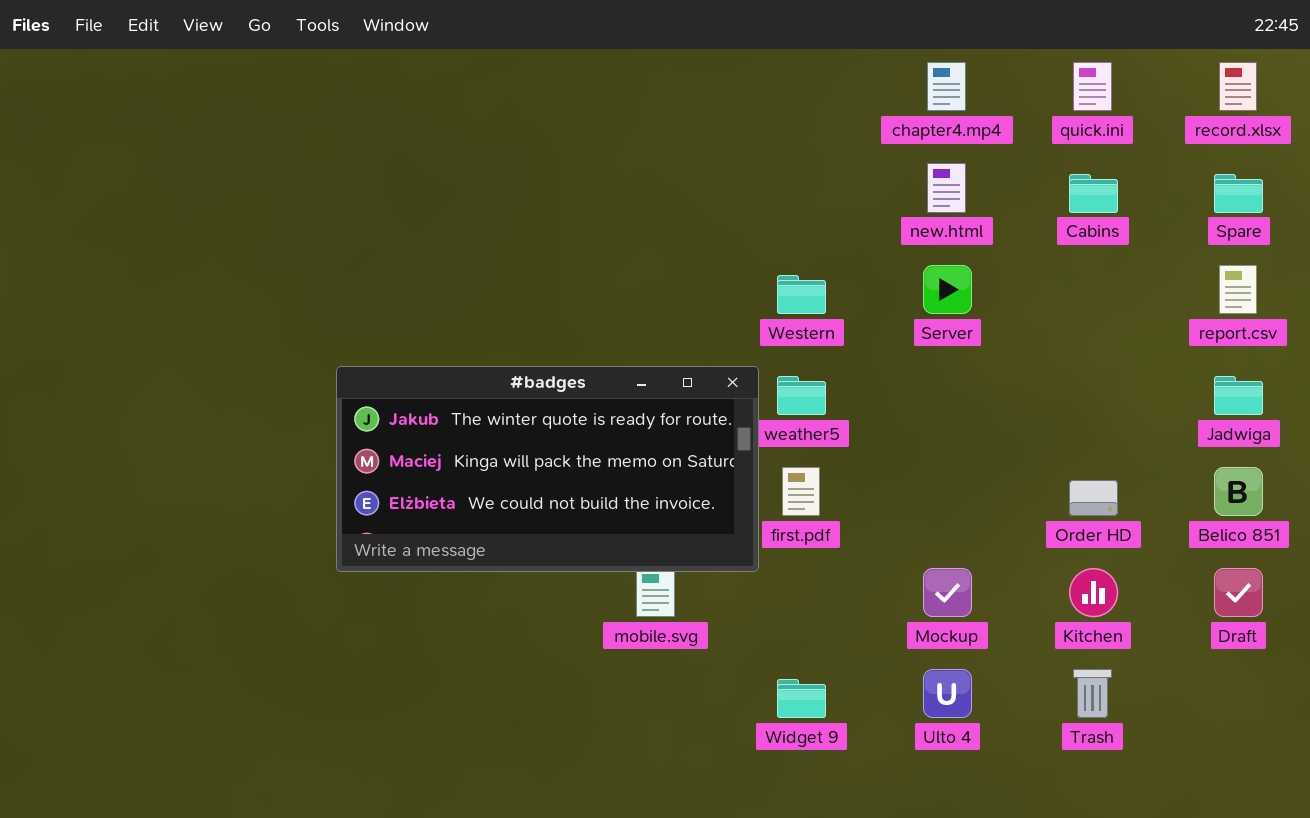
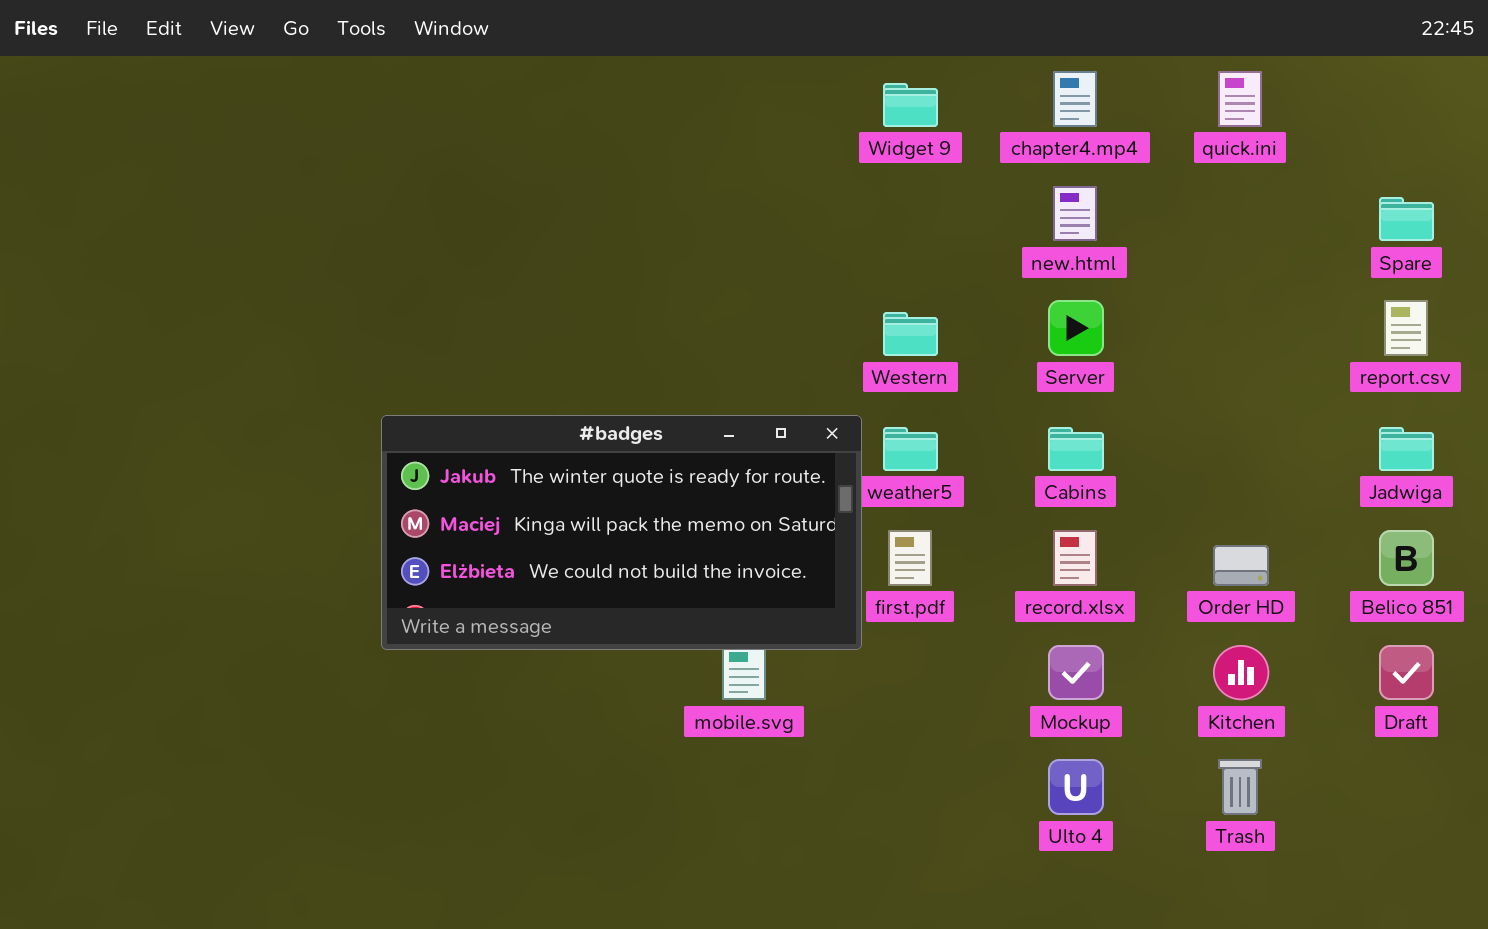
record.xlsx: [1219,62,1257,111] -> [1053,530,1097,586], moved
Cabins: [1069,174,1118,213] -> [1048,427,1104,471], moved
Widget 9: [777,679,826,718] -> [883,83,938,127], moved

